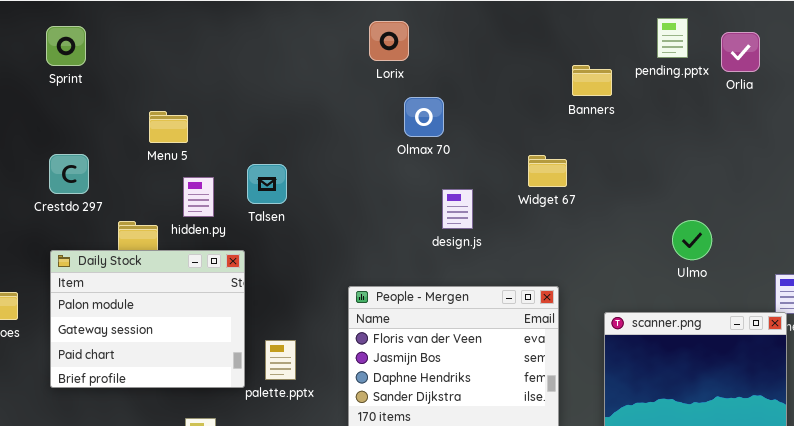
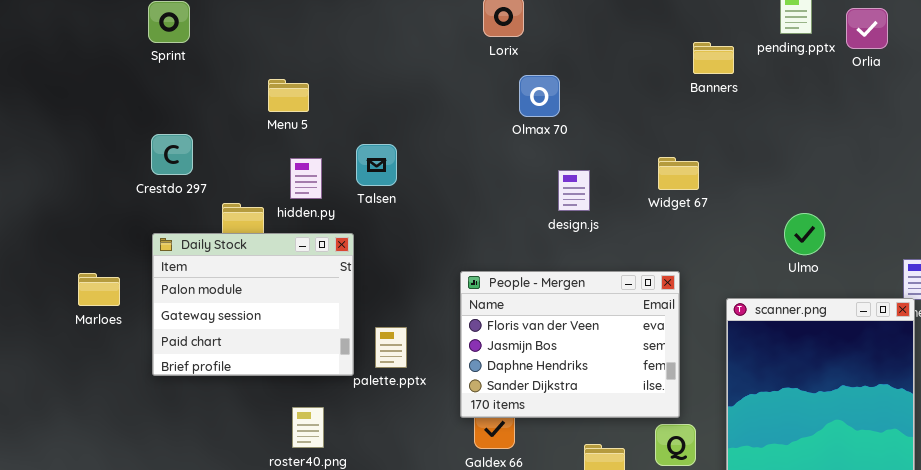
Menu 5: [149,111,188,143] -> [268,79,309,112], moved
Widget 67: [528,155,567,187] -> [658,157,699,190], moved
Ulmo: [672,220,712,260] -> [784,213,825,255], moved

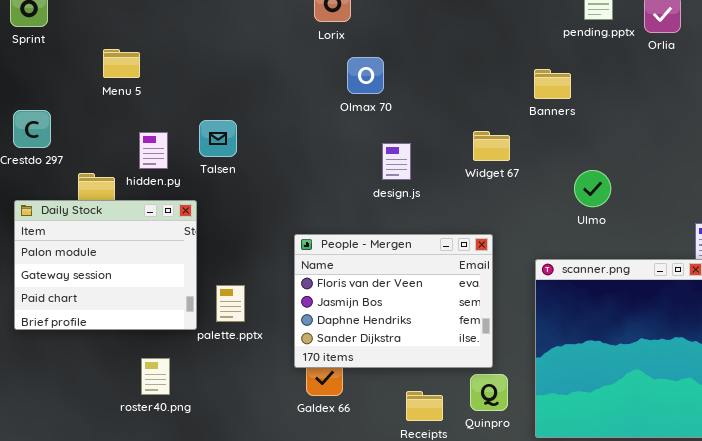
Banners: [693,42,734,74] -> [534,69,571,99], moved
Menu 5: [268,79,309,112] -> [103,49,140,78], moved
Ulmo: [784,213,825,255] -> [574,170,611,207], moved

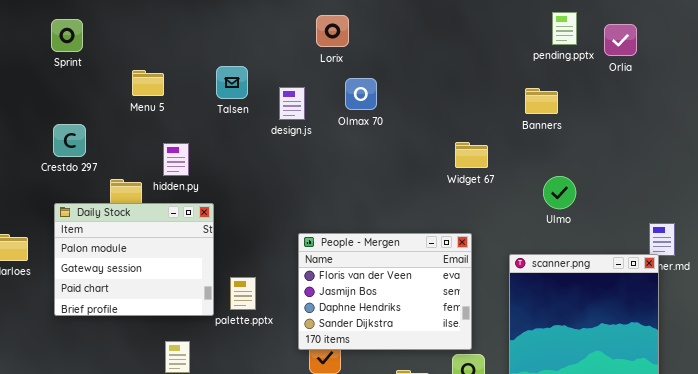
Banners: [534,69,571,99] -> [525,88,558,114], moved
Talsen: [199,120,237,157] -> [216,66,248,99], moved
design.js: [382,143,411,180] -> [279,87,305,120], moved

